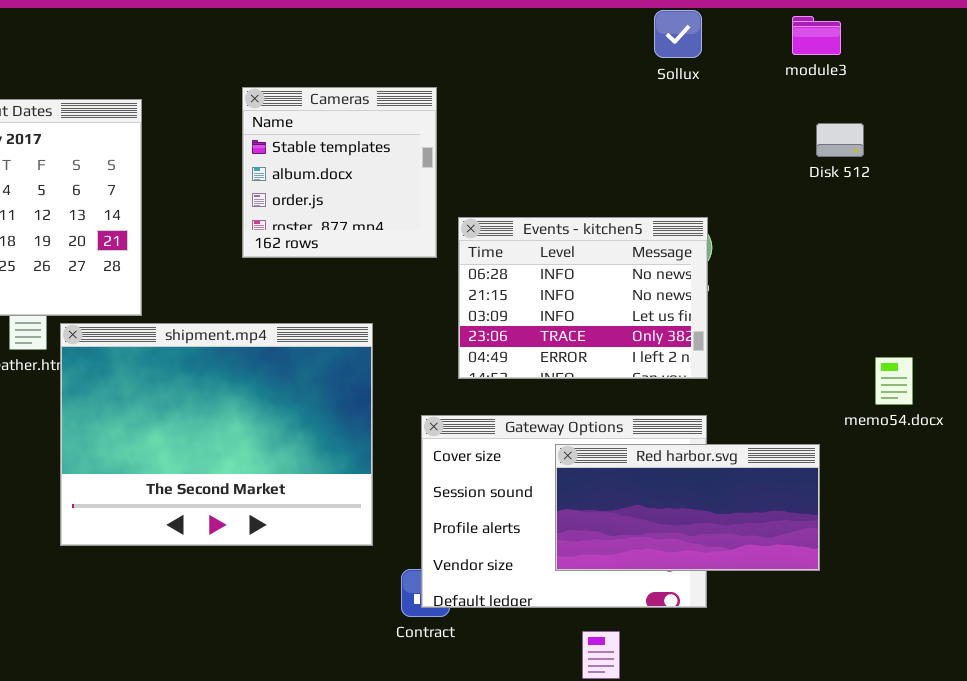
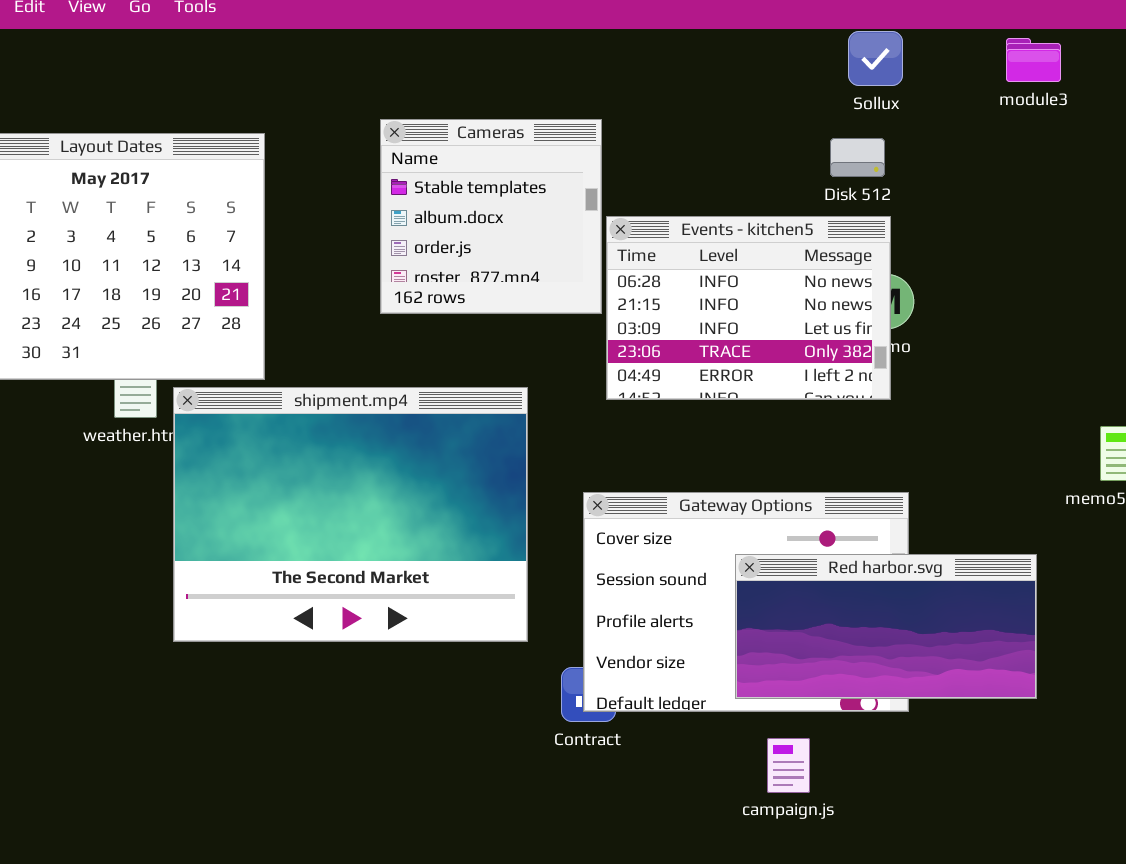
Disk 512: [816,123,864,157] -> [830,138,885,177], moved
Events - kitchen5: [458,217,708,379] -> [606,216,891,400], moved
Red harbor.svg: [555,444,820,571] -> [735,554,1037,699], moved

